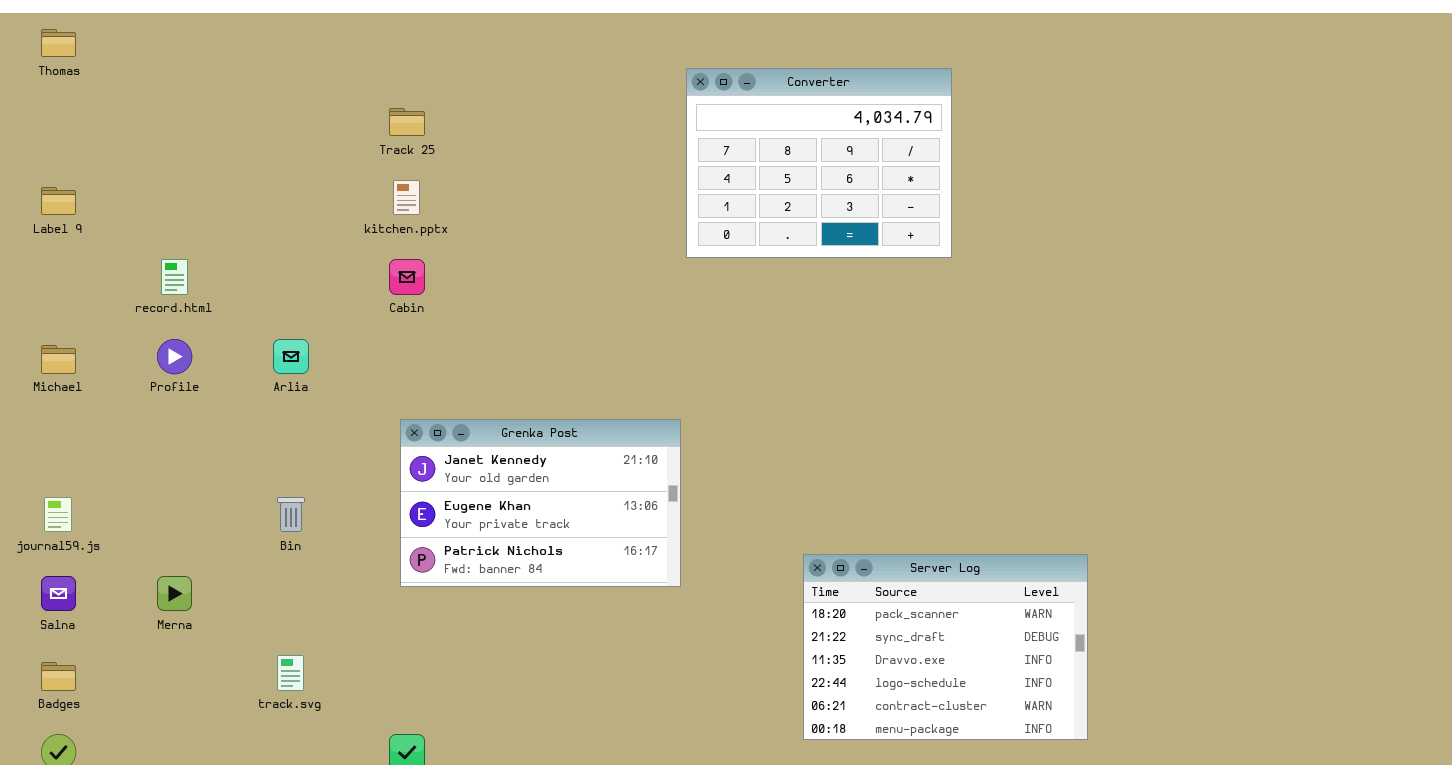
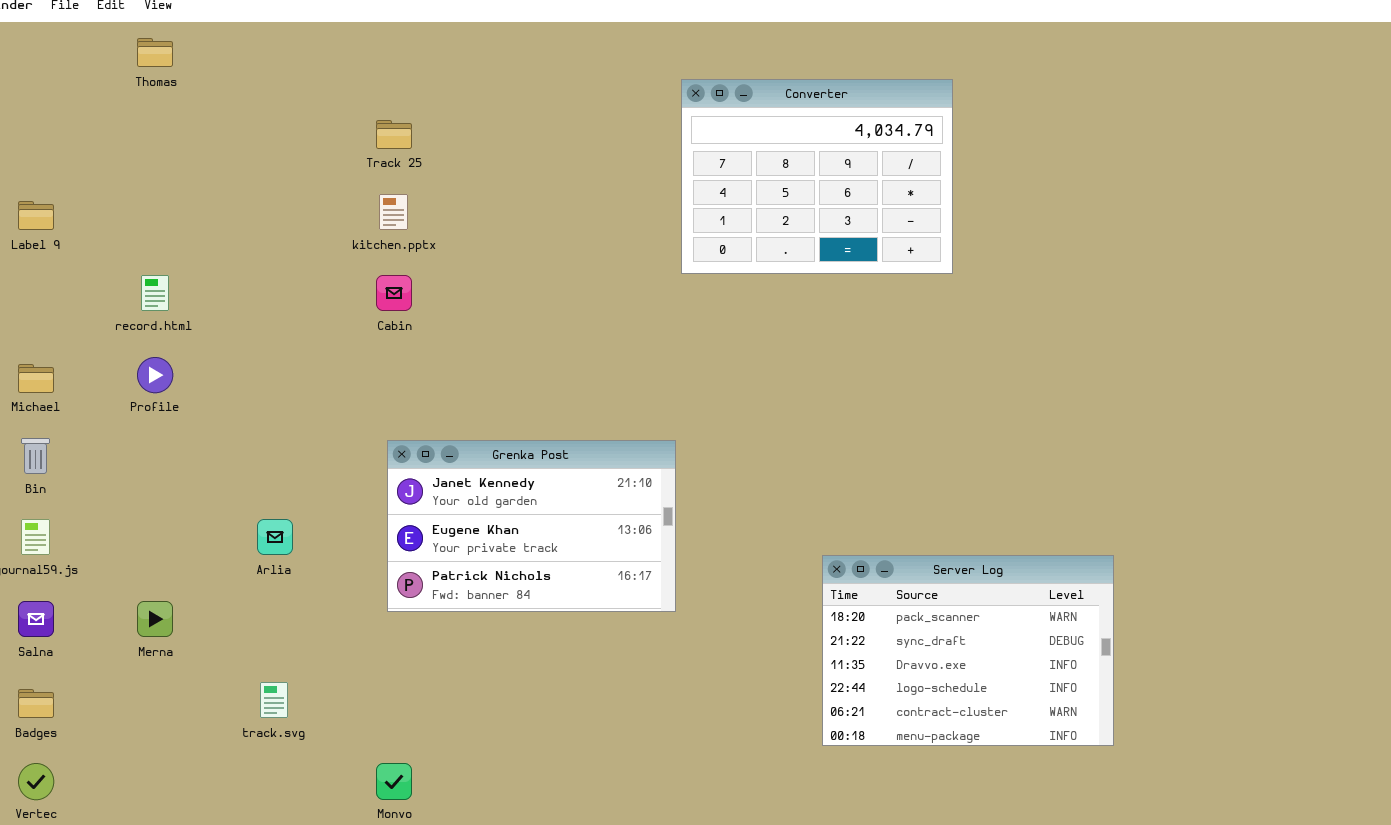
Thomas: [41,29,76,57] -> [137,38,173,67], moved
Arlia: [273,339,309,374] -> [257,519,293,555], moved
Bin: [277,497,305,532] -> [21,438,50,474], moved
Server Log: [803,554,1088,740] -> [822,555,1114,746], moved

